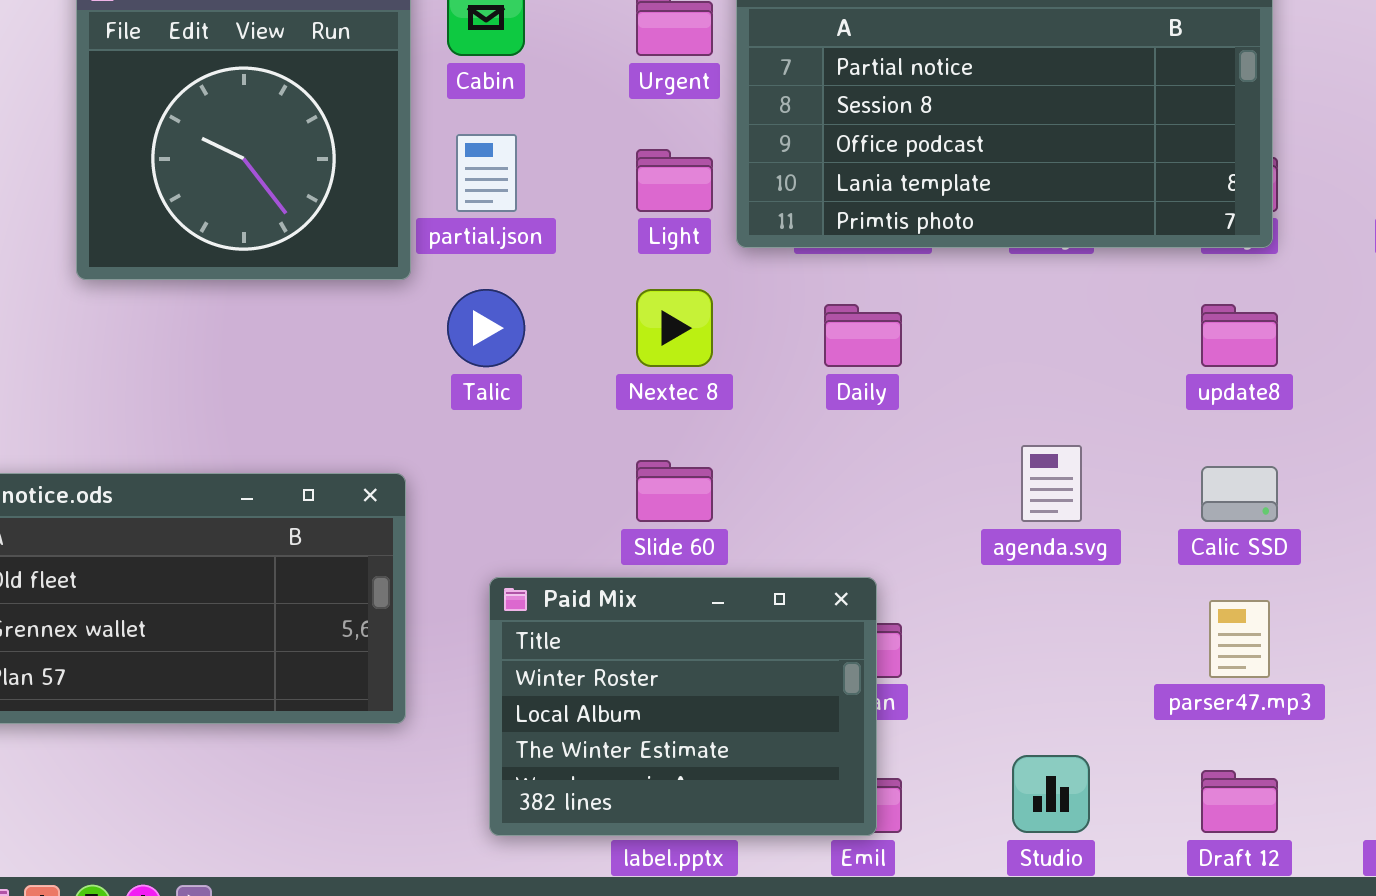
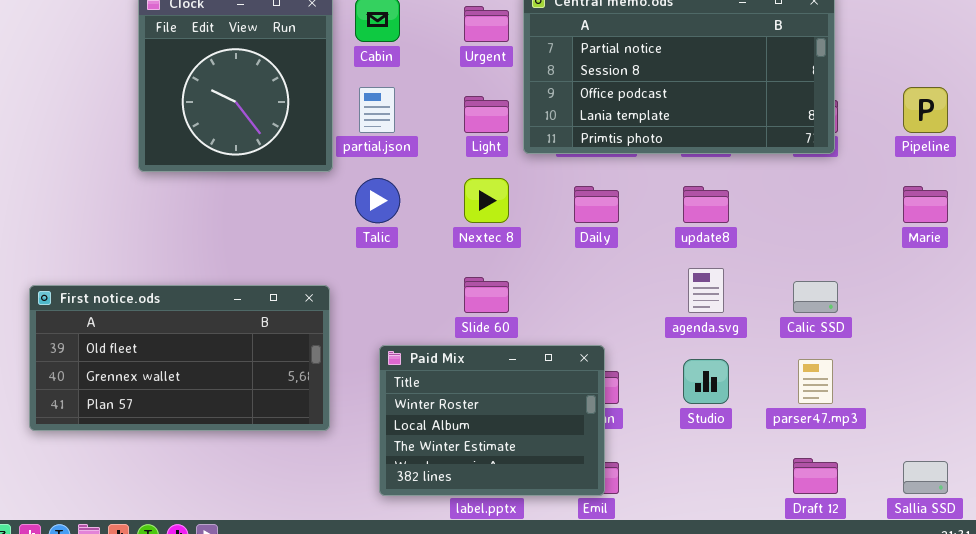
update8: [1201,304,1278,367] -> [683,186,729,223], moved
Studio: [1012,755,1090,833] -> [683,359,729,404], moved

